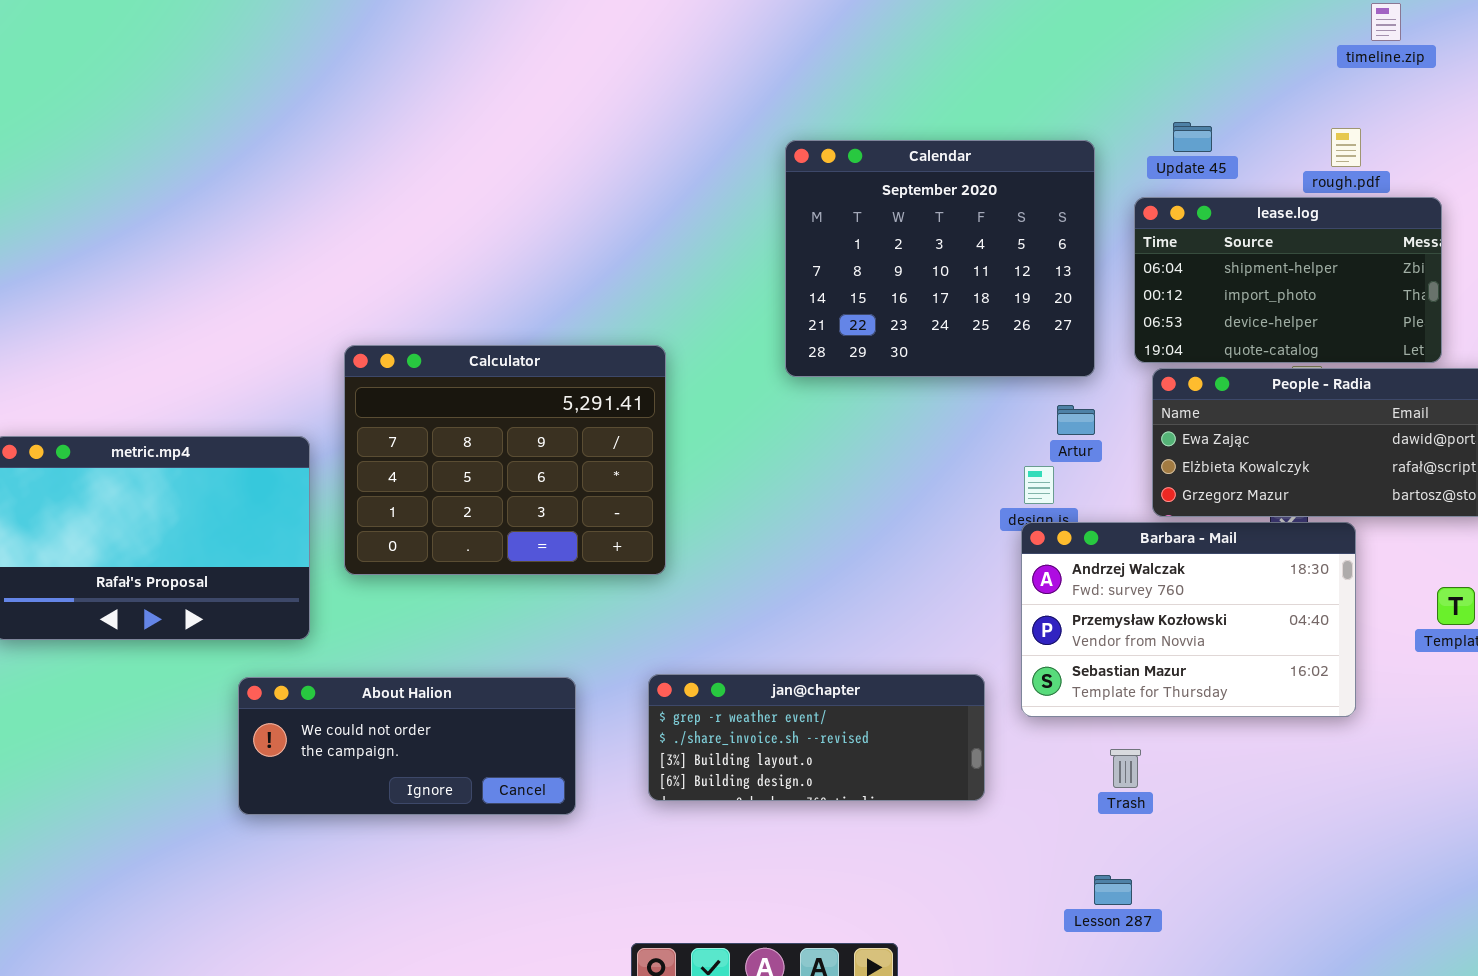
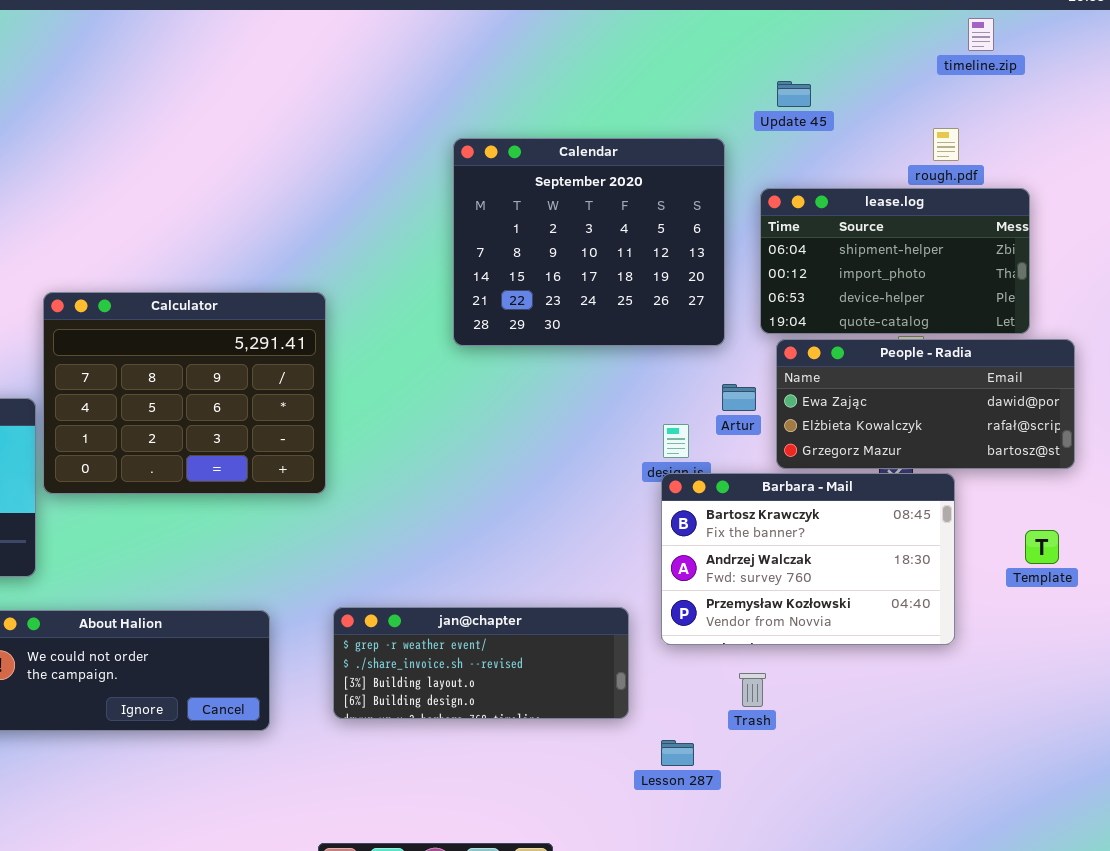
Update 45: [1173,122,1212,152] -> [777,81,811,107], moved
Calculator: [344,345,666,575] -> [43,292,326,494], moved
Artur: [1057,405,1095,435] -> [722,384,756,411], moved
Barbara - Mail: [1021,522,1356,717] -> [661,473,955,645], scrolled up 1 row
Lesson 287: [1094,875,1132,905] -> [661,740,694,766], moved

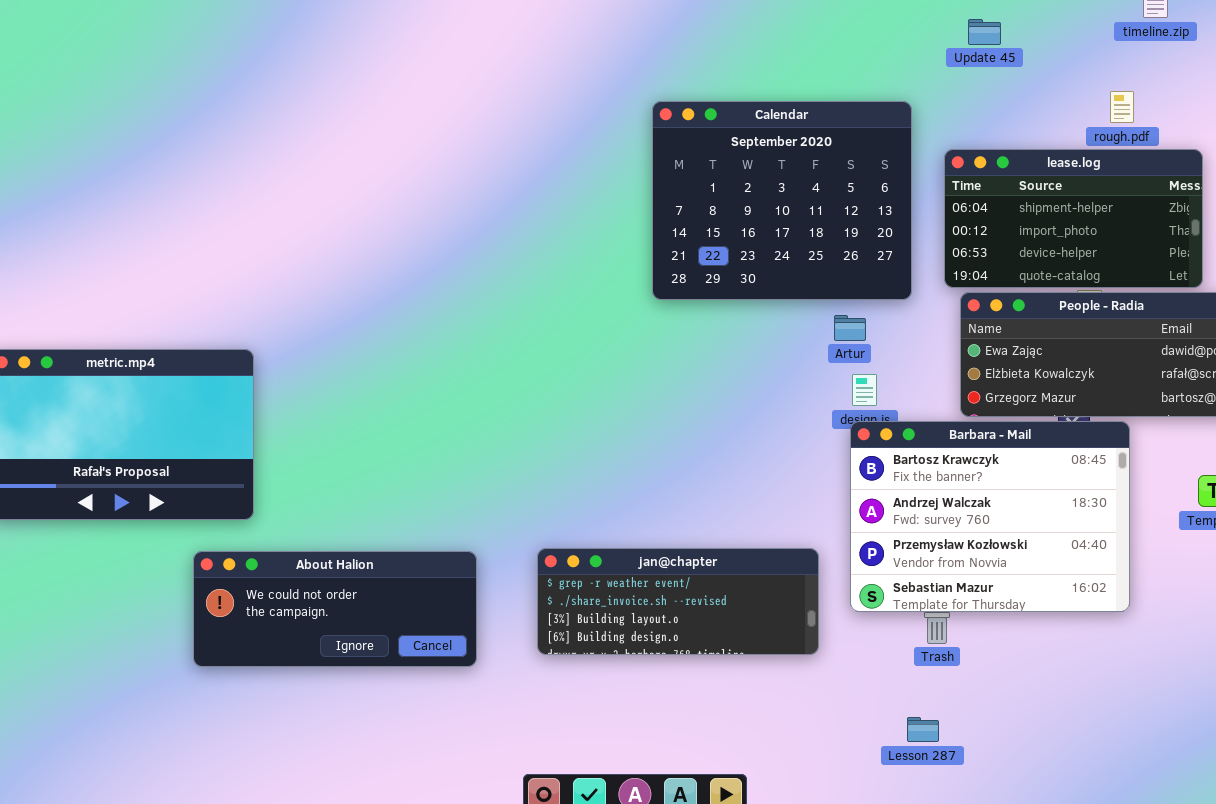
Update 45: [777,81,811,107] -> [968,19,1001,45], moved
Calculator: [43,292,326,494] -> none, closed
Artur: [722,384,756,411] -> [834,315,866,341], moved
Barbara - Mail: [661,473,955,645] -> [850,421,1130,612], resized
Lesson 287: [661,740,694,766] -> [907,717,939,742], moved

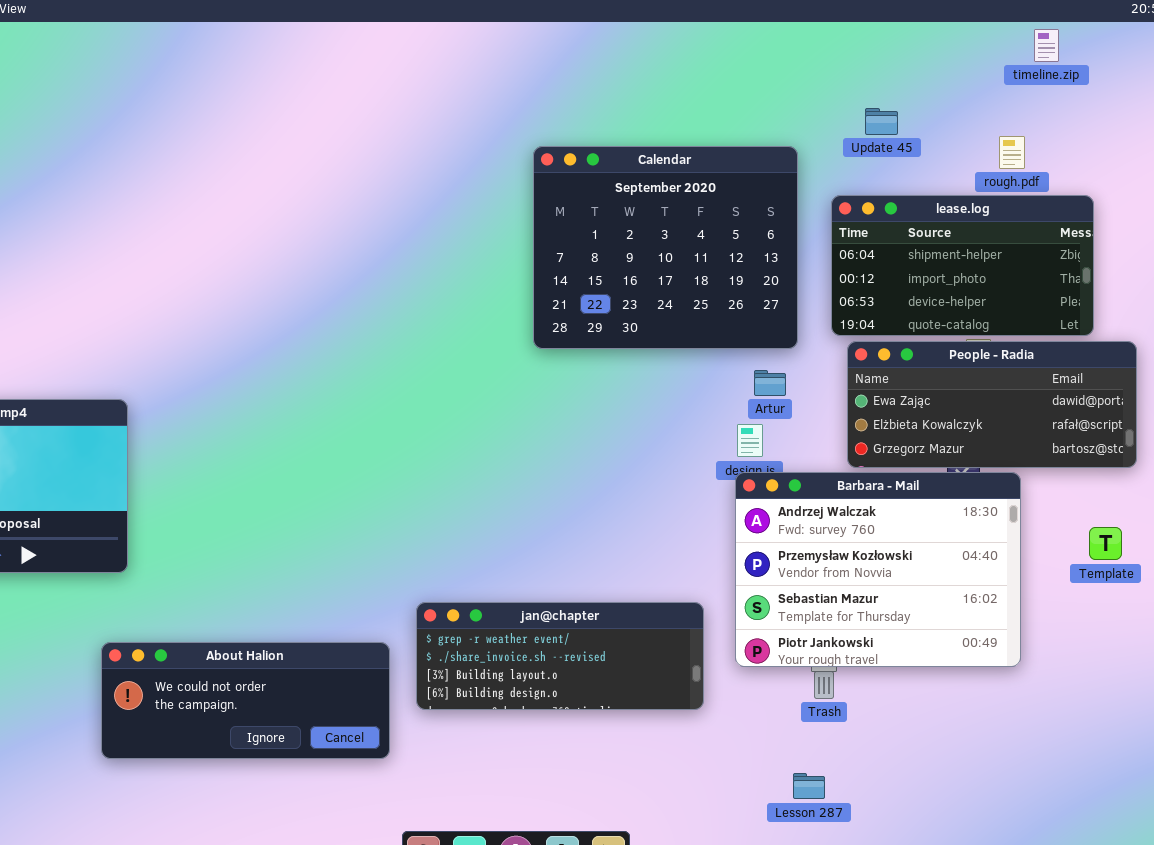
Update 45: [968,19,1001,45] -> [865,108,898,135], moved
Artur: [834,315,866,341] -> [754,370,786,396], moved
Barbara - Mail: [850,421,1130,612] -> [735,472,1021,667], scrolled down 1 row
About Halion: [193,551,477,667] -> [101,642,390,759], moved

